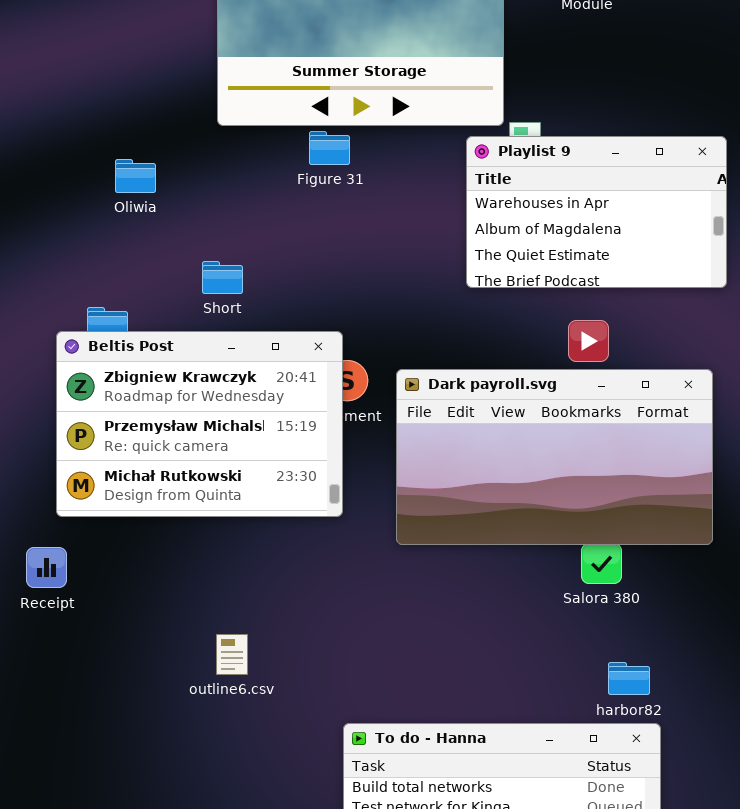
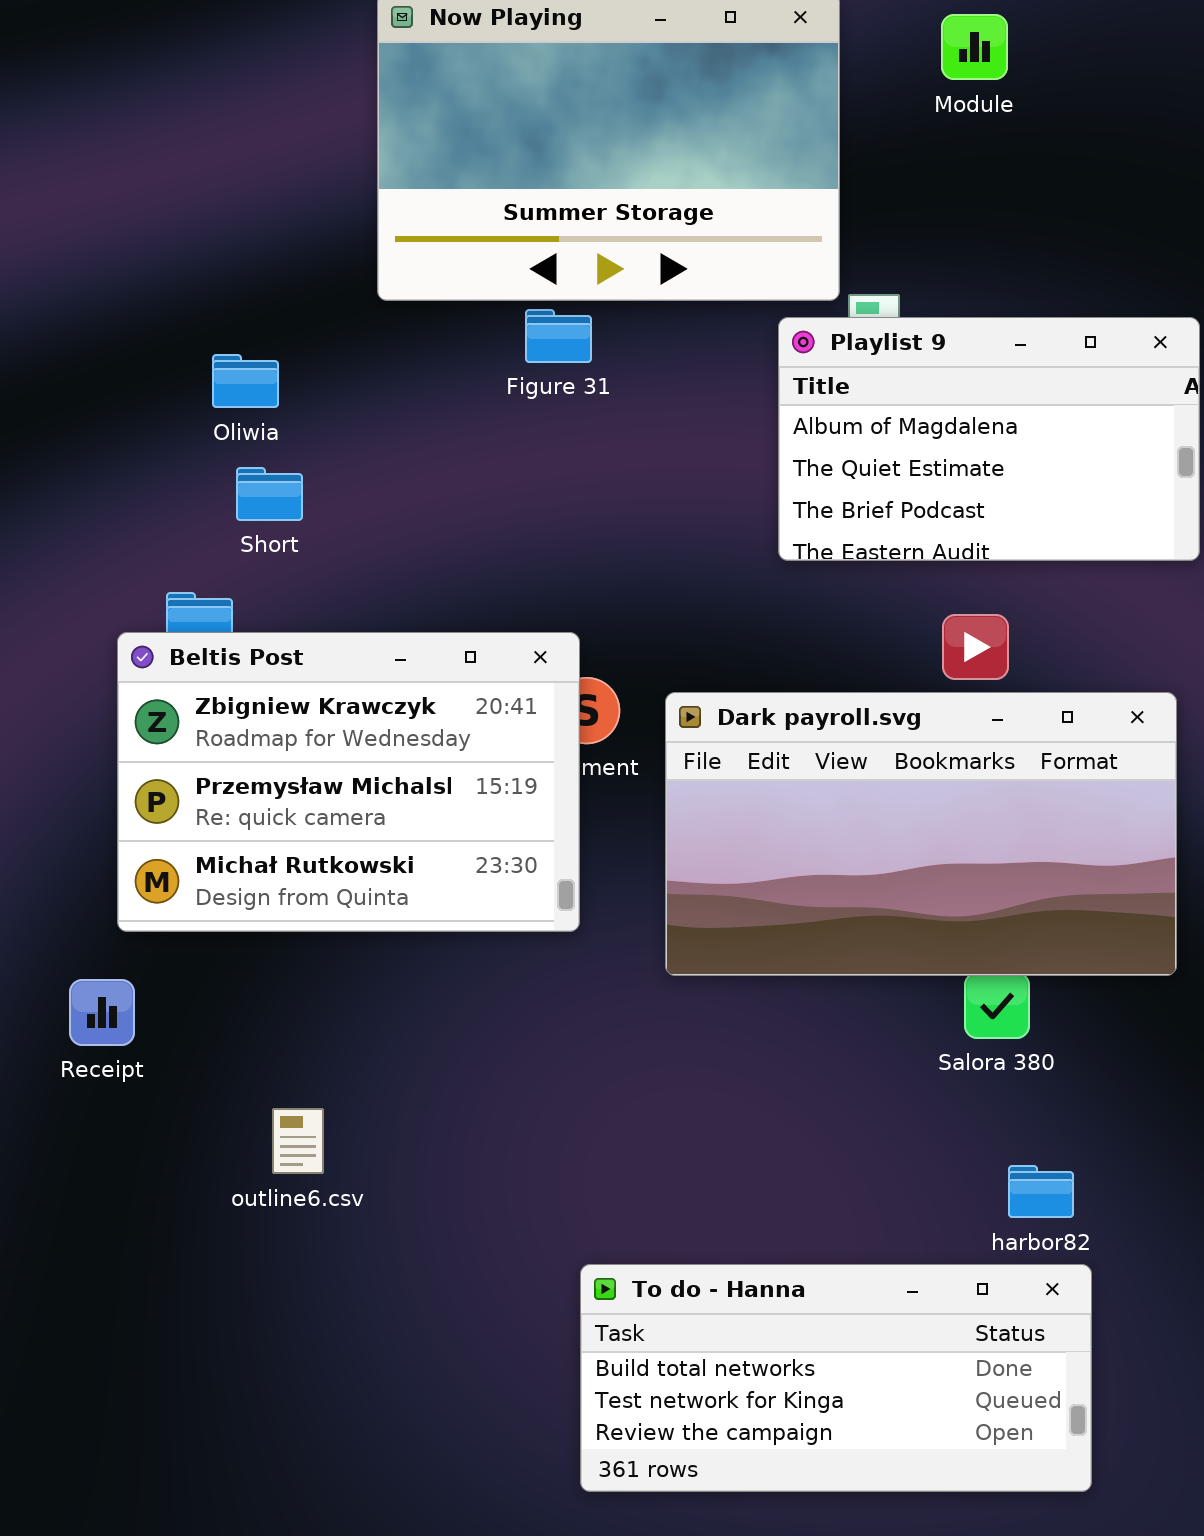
Playlist 9: [466,136,727,288] -> [778,317,1200,561], scrolled down 1 row
Short: [202,261,243,294] -> [236,467,303,521], moved
outline6.csv: [216,634,248,675] -> [272,1108,324,1174], moved

